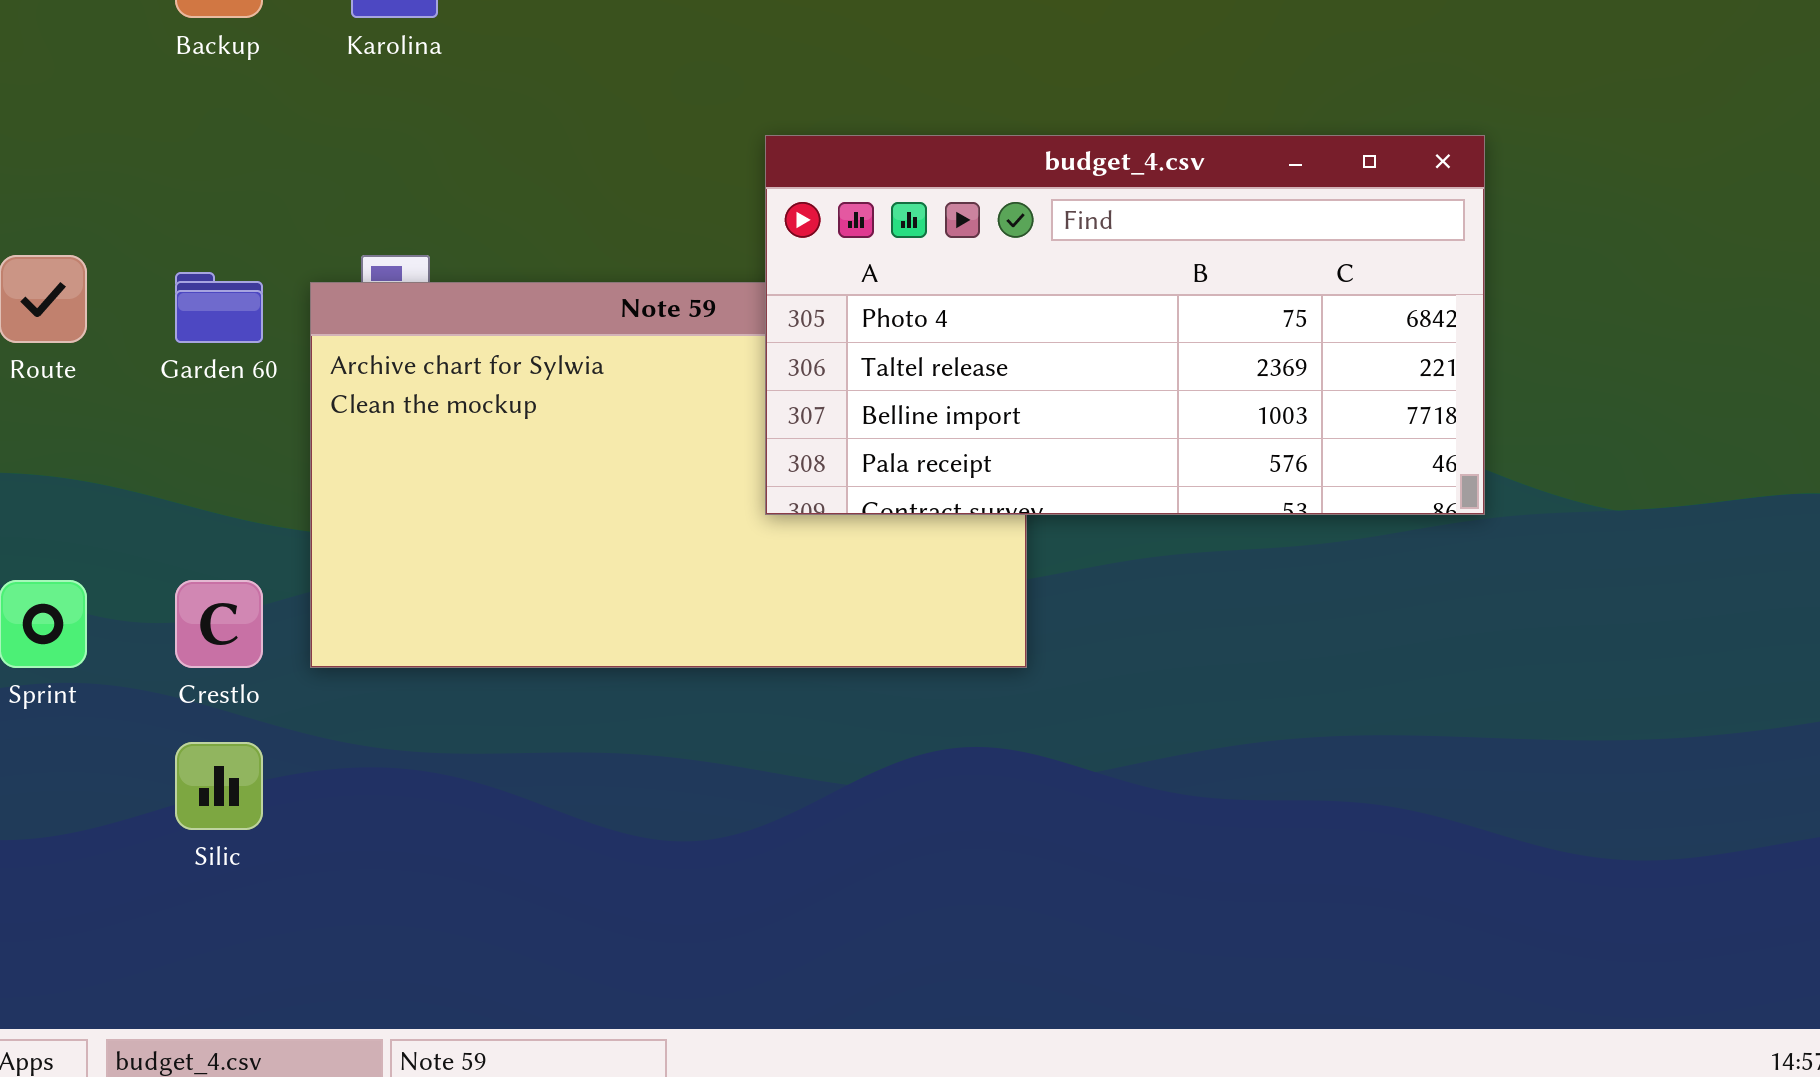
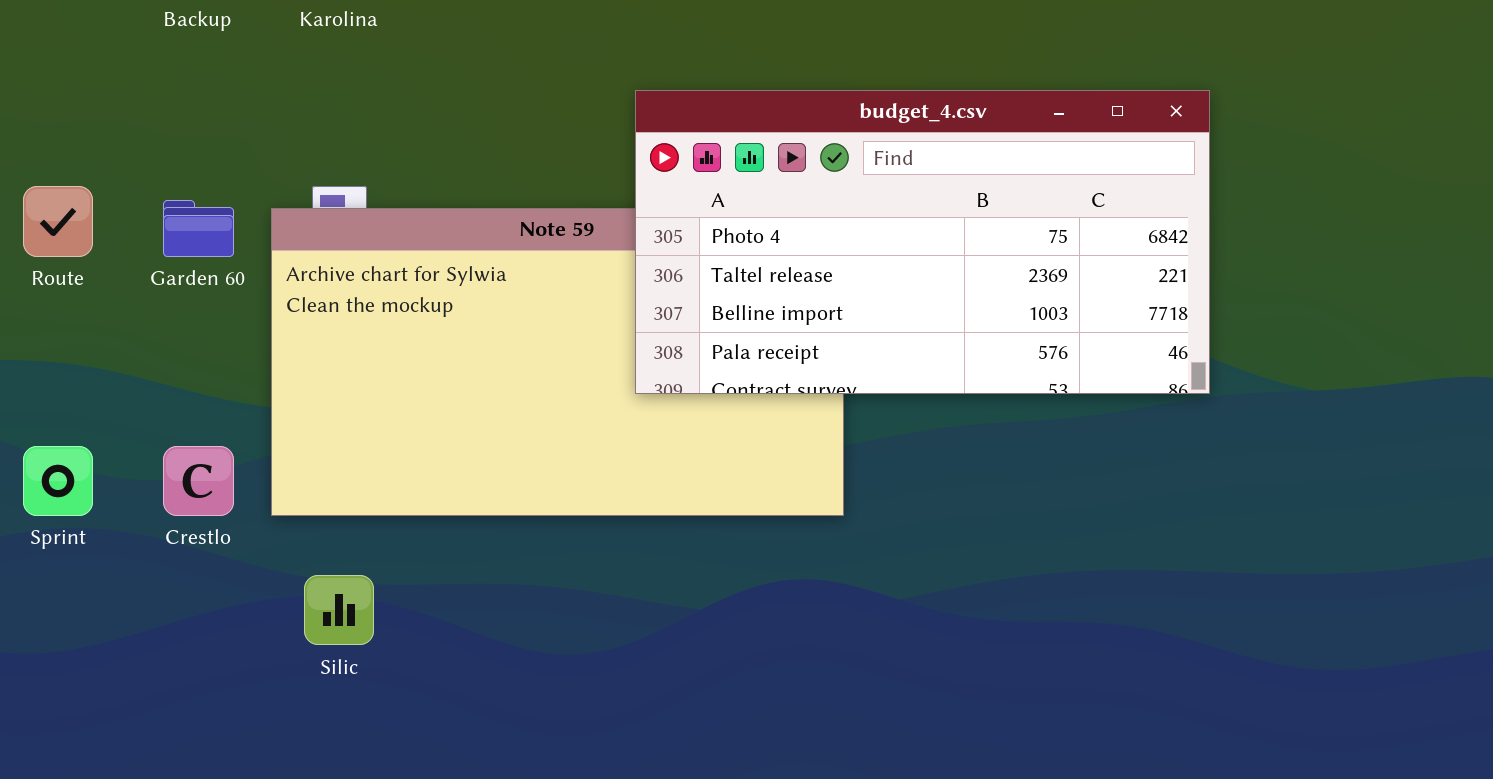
Silic: [175,742,263,830] -> [304,575,374,645], moved

